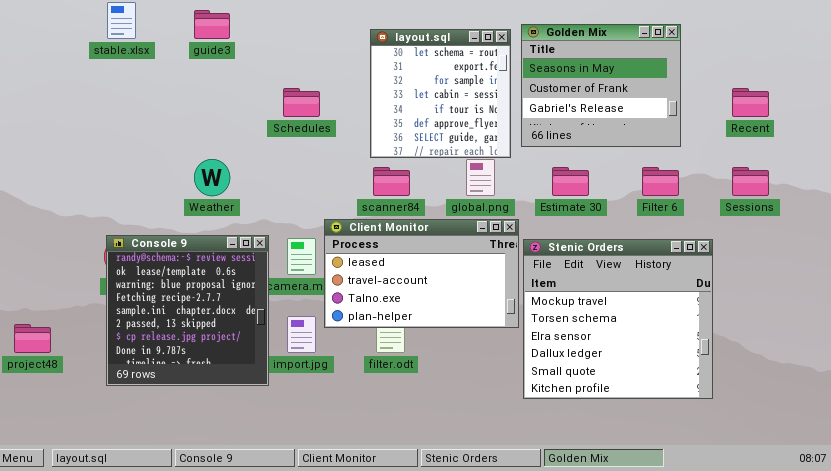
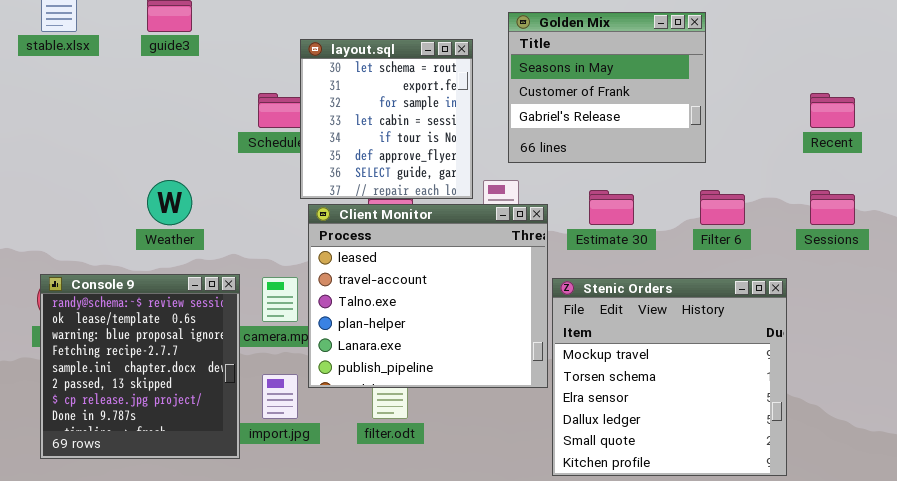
Golden Mix: [521,24,681,147] -> [508,12,706,163], moved
layout.sql: [370,29,511,158] -> [300,39,473,199], moved
Client Monitor: [324,219,519,328] -> [308,204,548,388], resized

